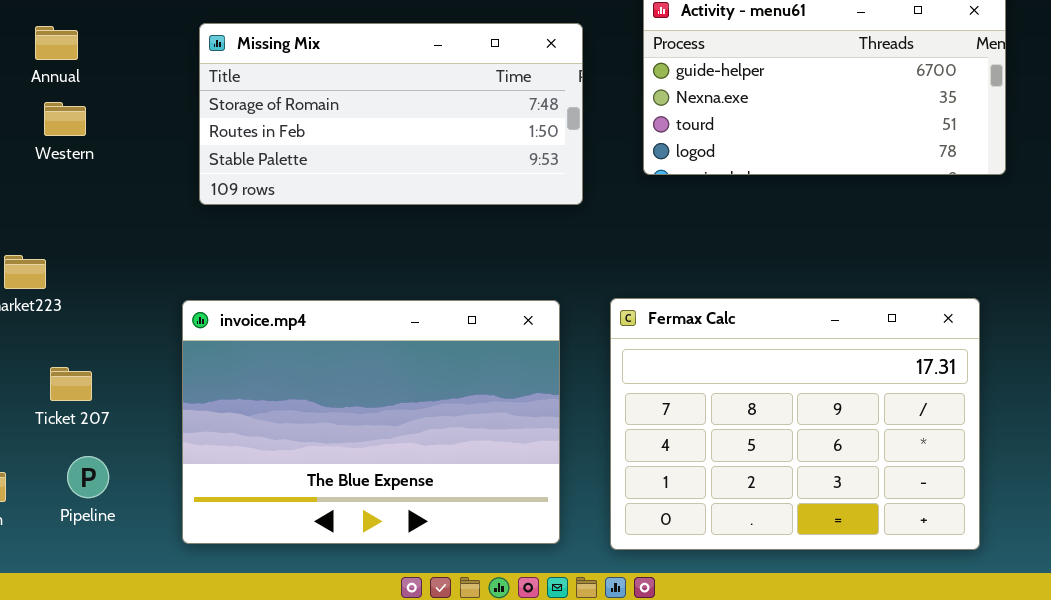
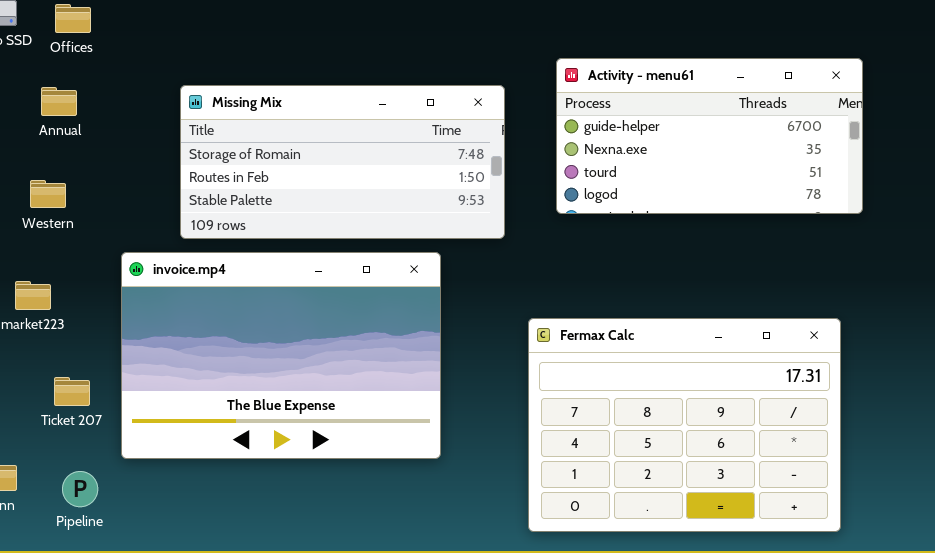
Western: [44,102,86,136] -> [30,180,66,208], moved
invoice.mp4: [182,300,560,544] -> [121,252,441,459], moved
Pipeline: [67,456,109,498] -> [62,471,98,507], moved

